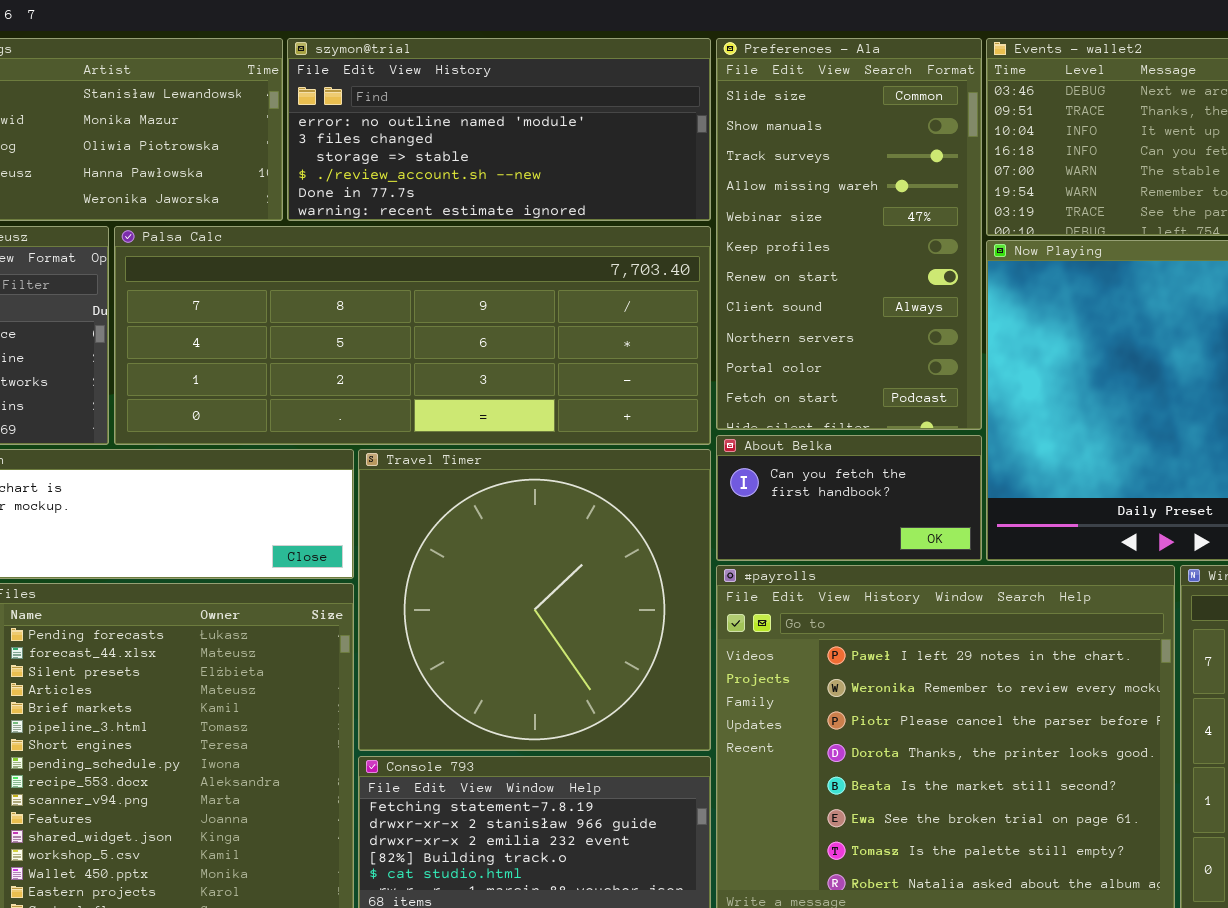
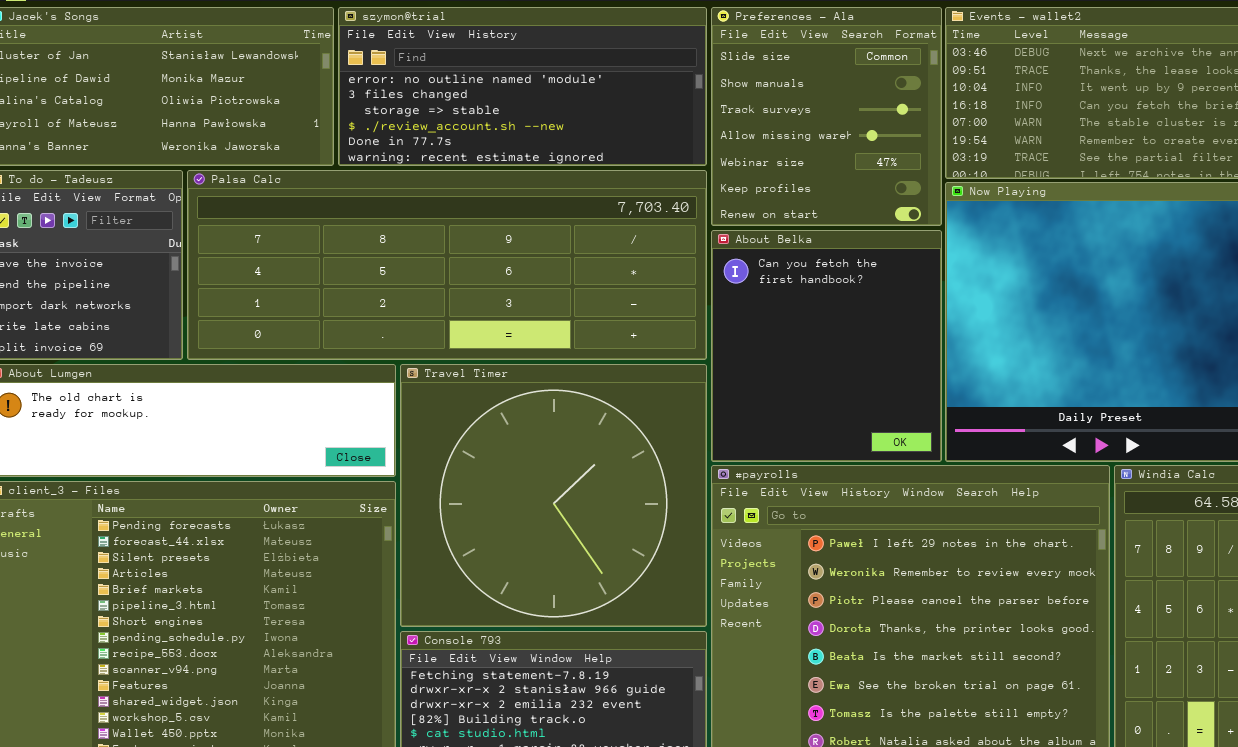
Preferences - Ala: [716,38,982,430] -> [711,7,942,226], resized
About Belka: [716,435,982,561] -> [711,230,942,462], resized

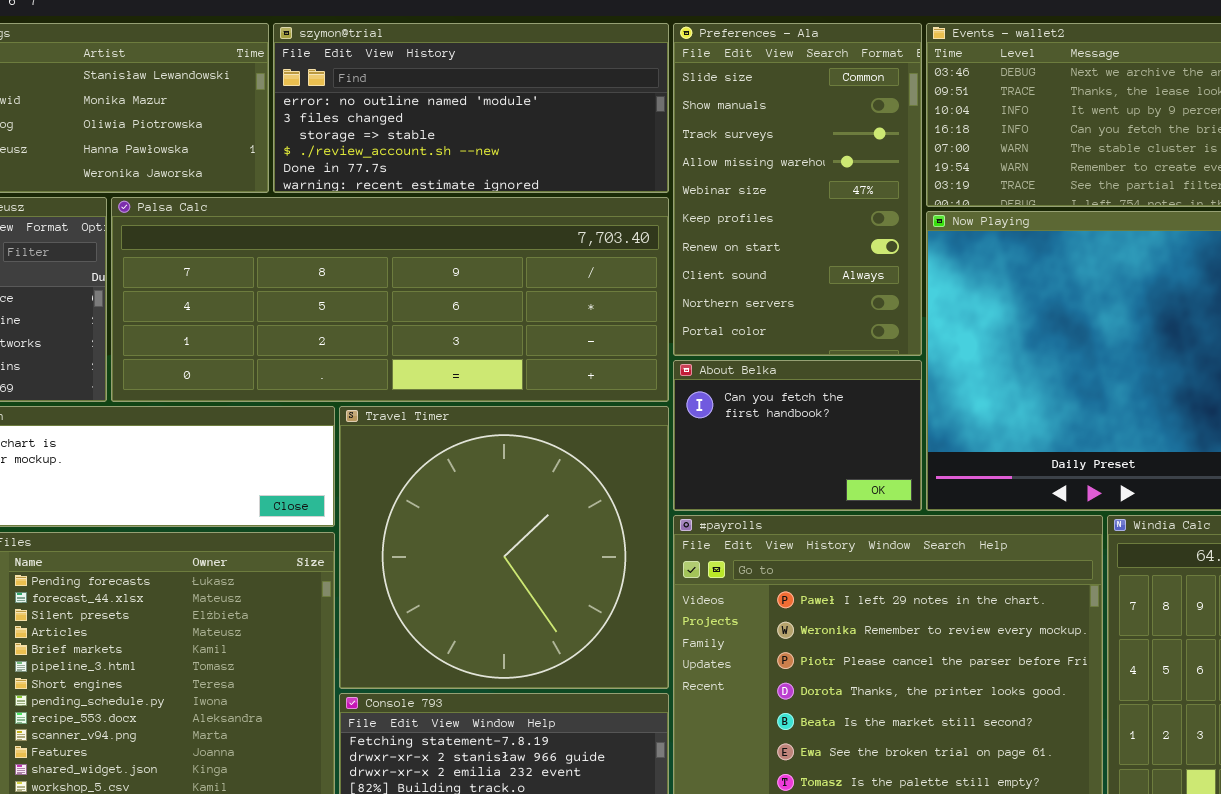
Preferences - Ala: [711,7,942,226] -> [673,23,922,356], resized
About Belka: [711,230,942,462] -> [673,360,922,511], resized

